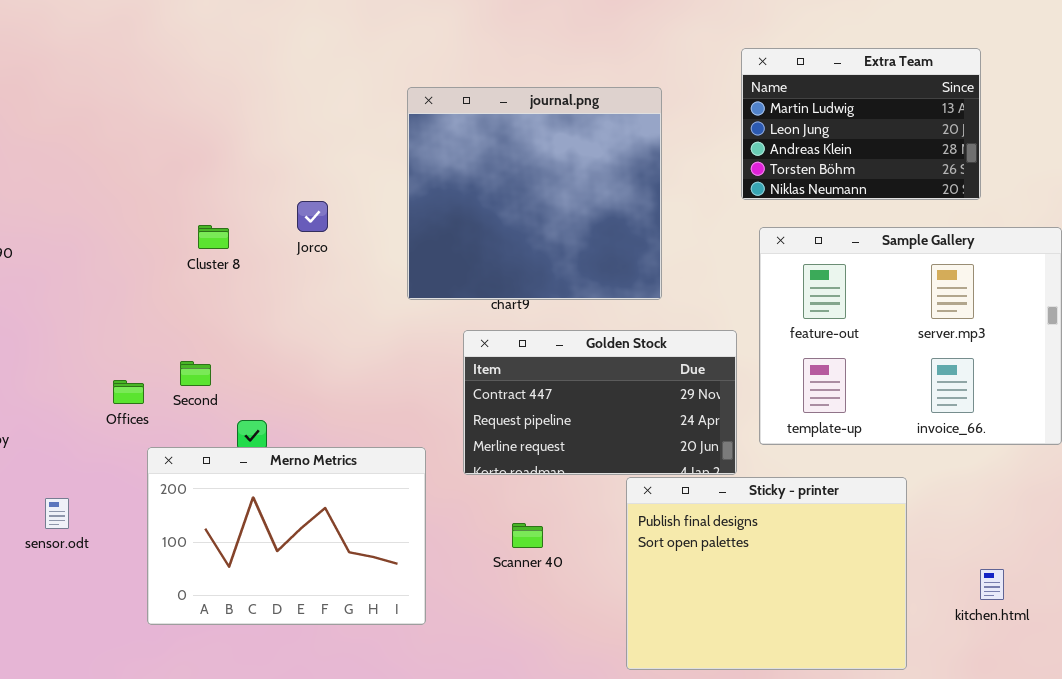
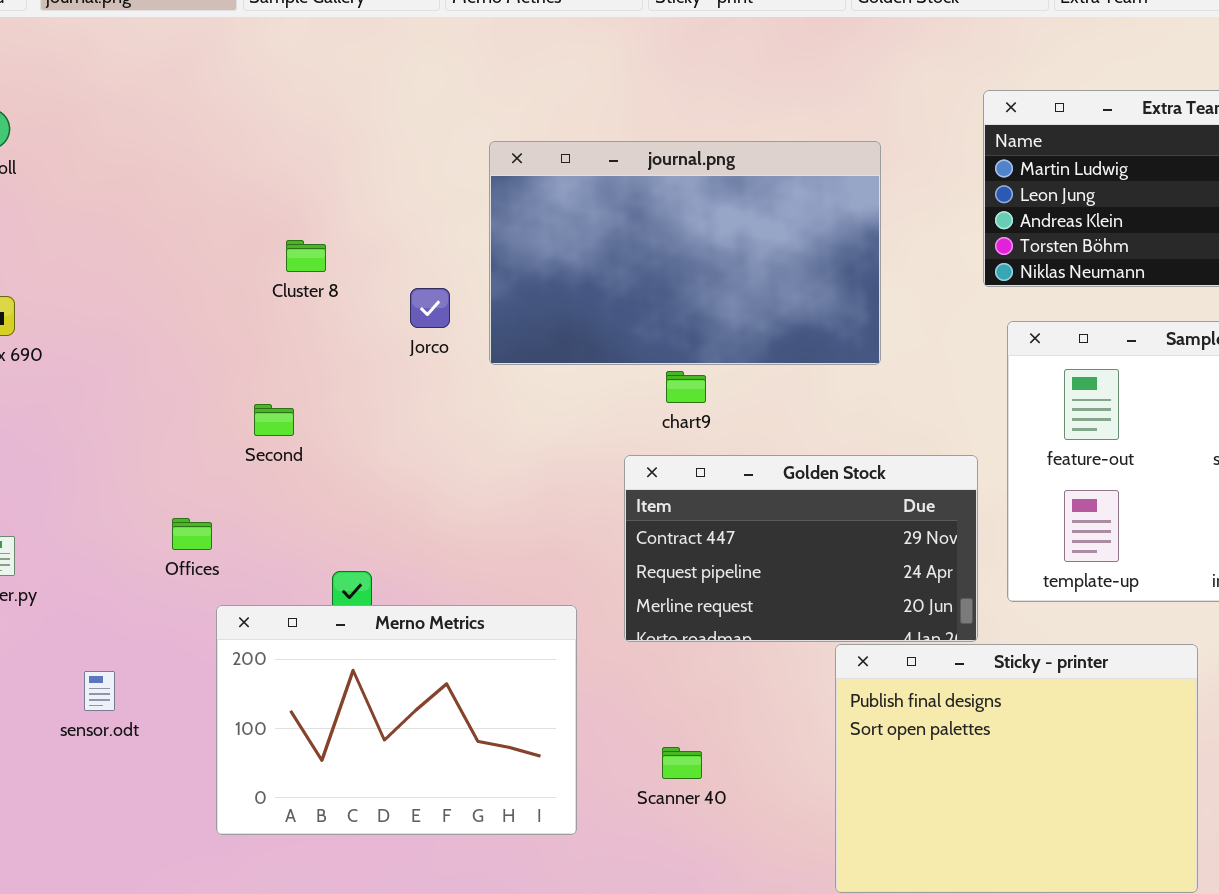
journal.png: [407,87,662,300] -> [489,141,881,365], resized
Cluster 8: [198,225,229,249] -> [286,240,326,272], moved
Second: [180,361,211,386] -> [254,404,294,436], moved
Scanner 40: [512,523,543,548] -> [662,747,702,779], moved

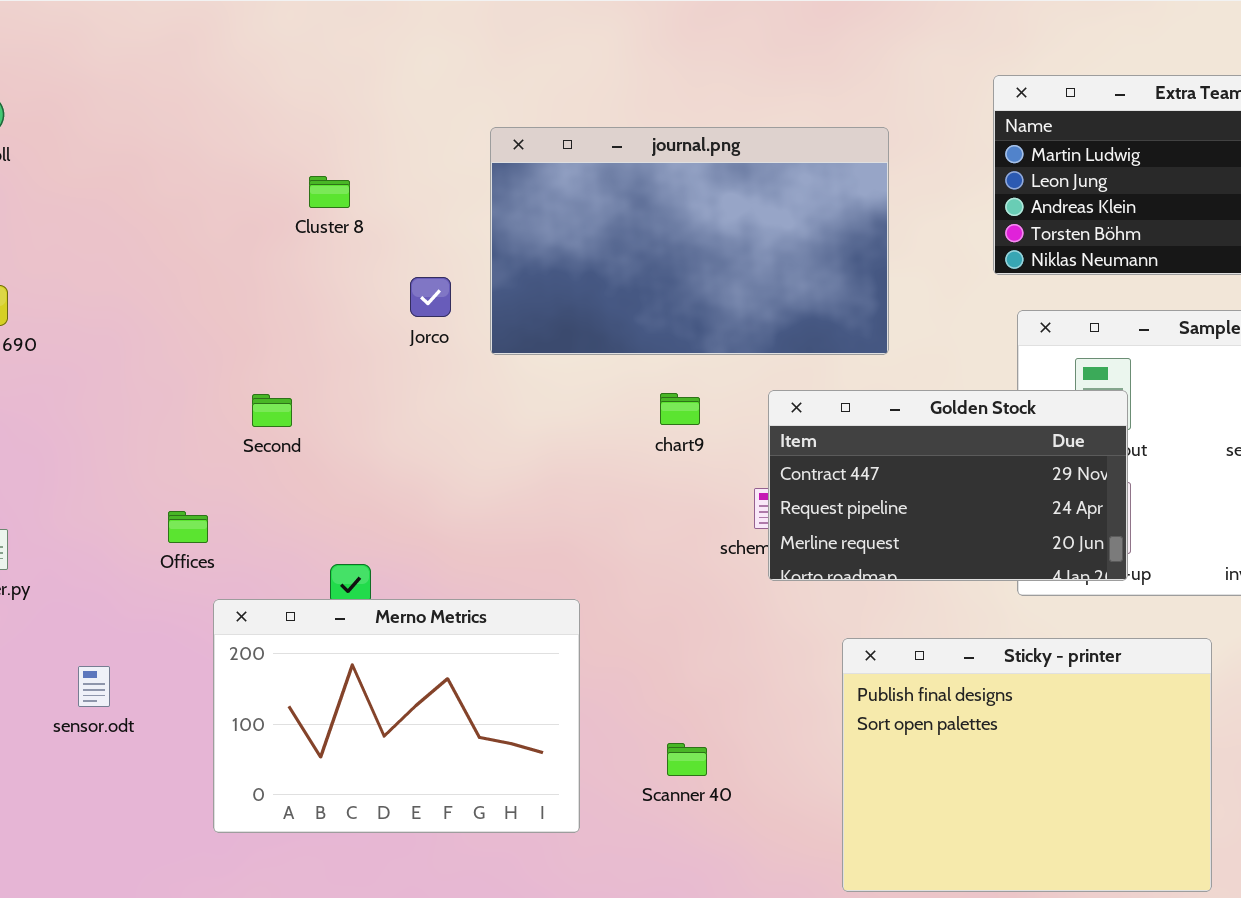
Cluster 8: [286,240,326,272] -> [309,176,350,208], moved
chart9: [666,371,706,403] -> [660,393,700,425], moved
Golden Stock: [624,455,978,642] -> [768,390,1128,581], moved

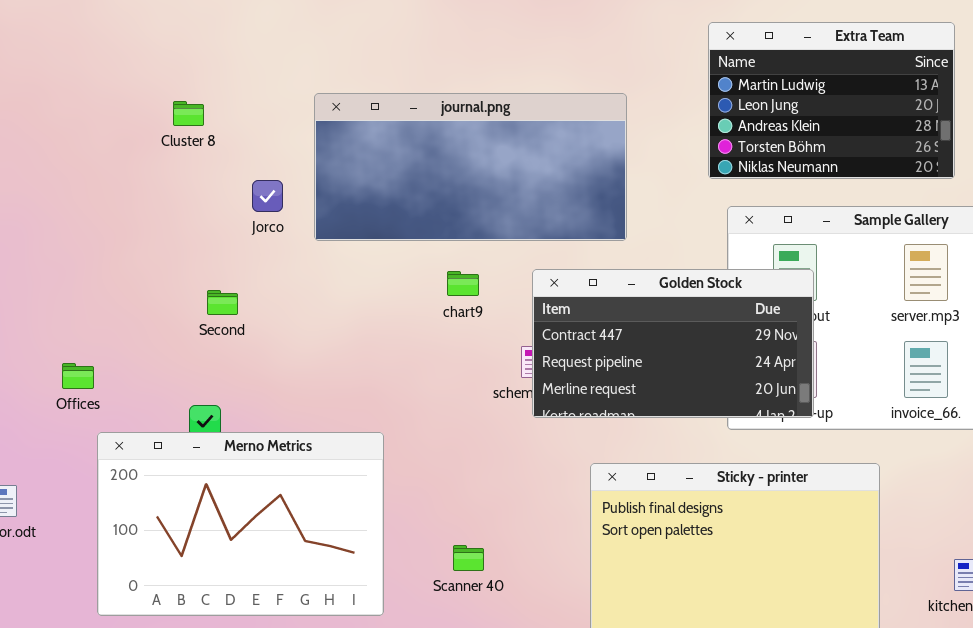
journal.png: [490,127,889,355] -> [314,93,627,241], resized
Second: [252,394,292,427] -> [207,290,238,315], moved

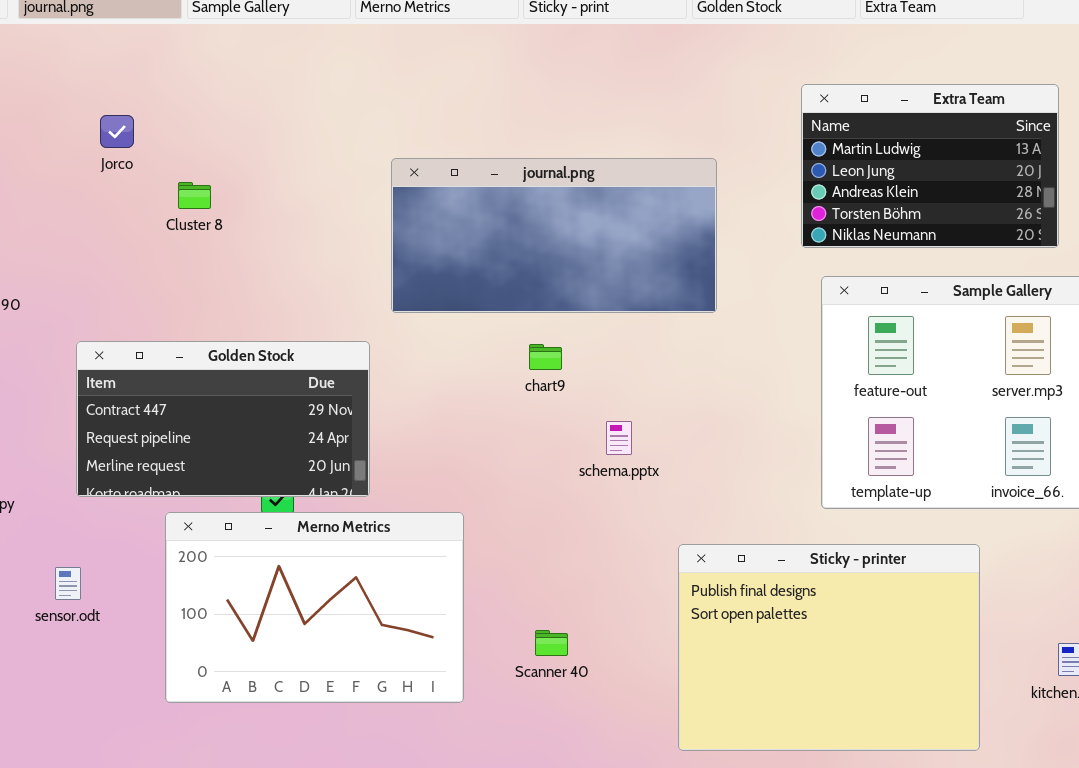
Cluster 8: [173,101,204,126] -> [178,182,211,209], moved
Jorco: [252,180,283,212] -> [100,115,134,148], moved
Golden Stock: [532,269,814,418] -> [76,341,370,497], moved

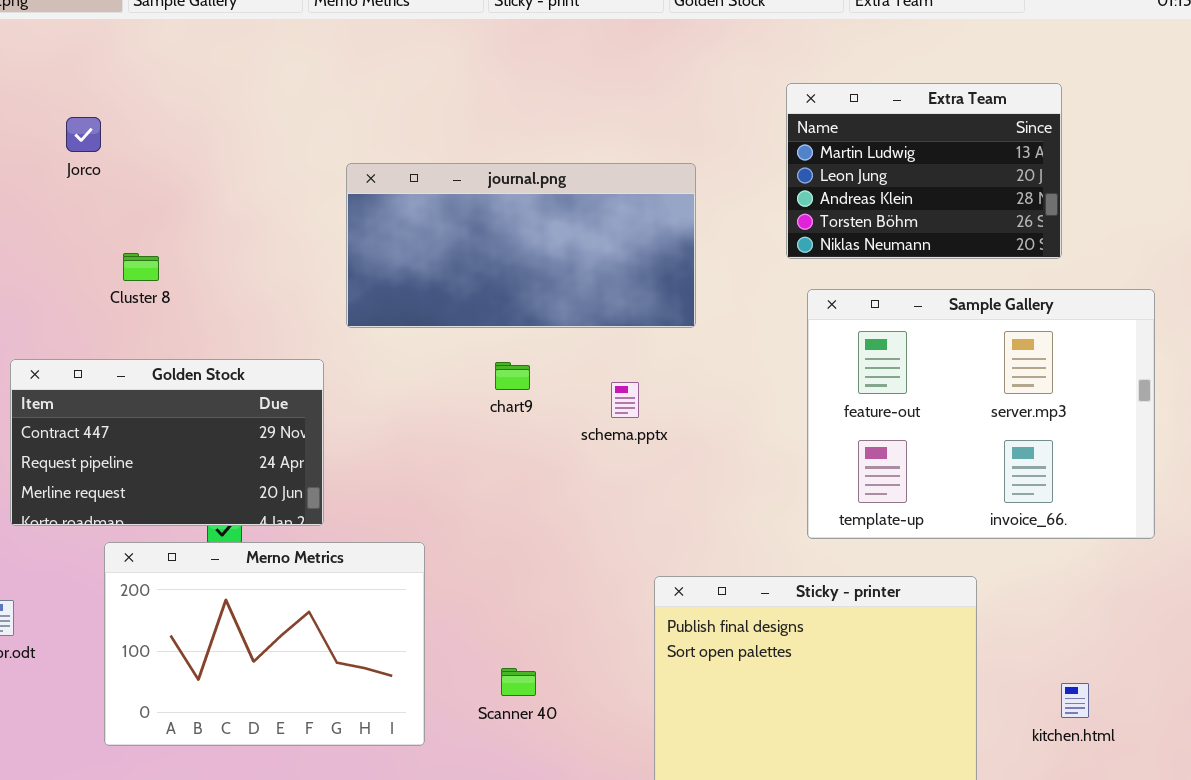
Jorco: [100,115,134,148] -> [66,117,101,152], moved
Cluster 8: [178,182,211,209] -> [123,253,159,281], moved
schema.pptx: [606,421,632,455] -> [611,382,639,418], moved

